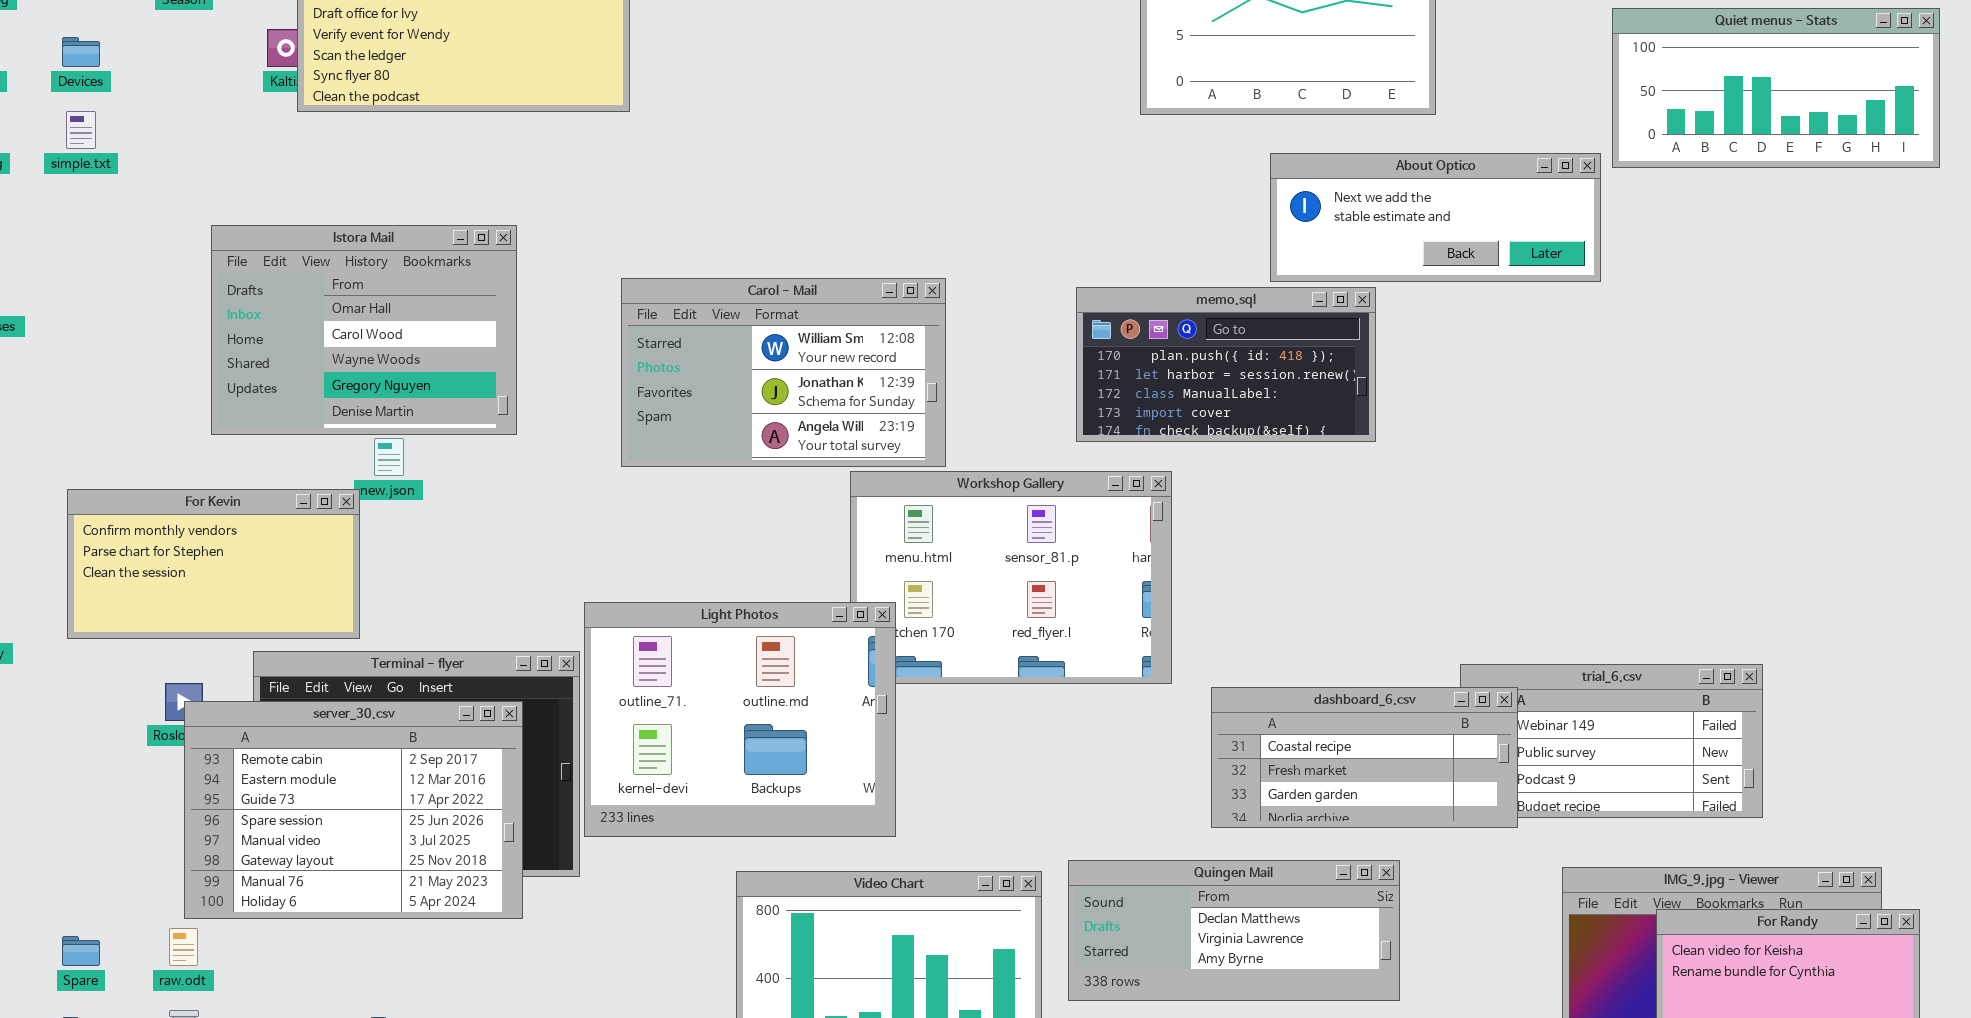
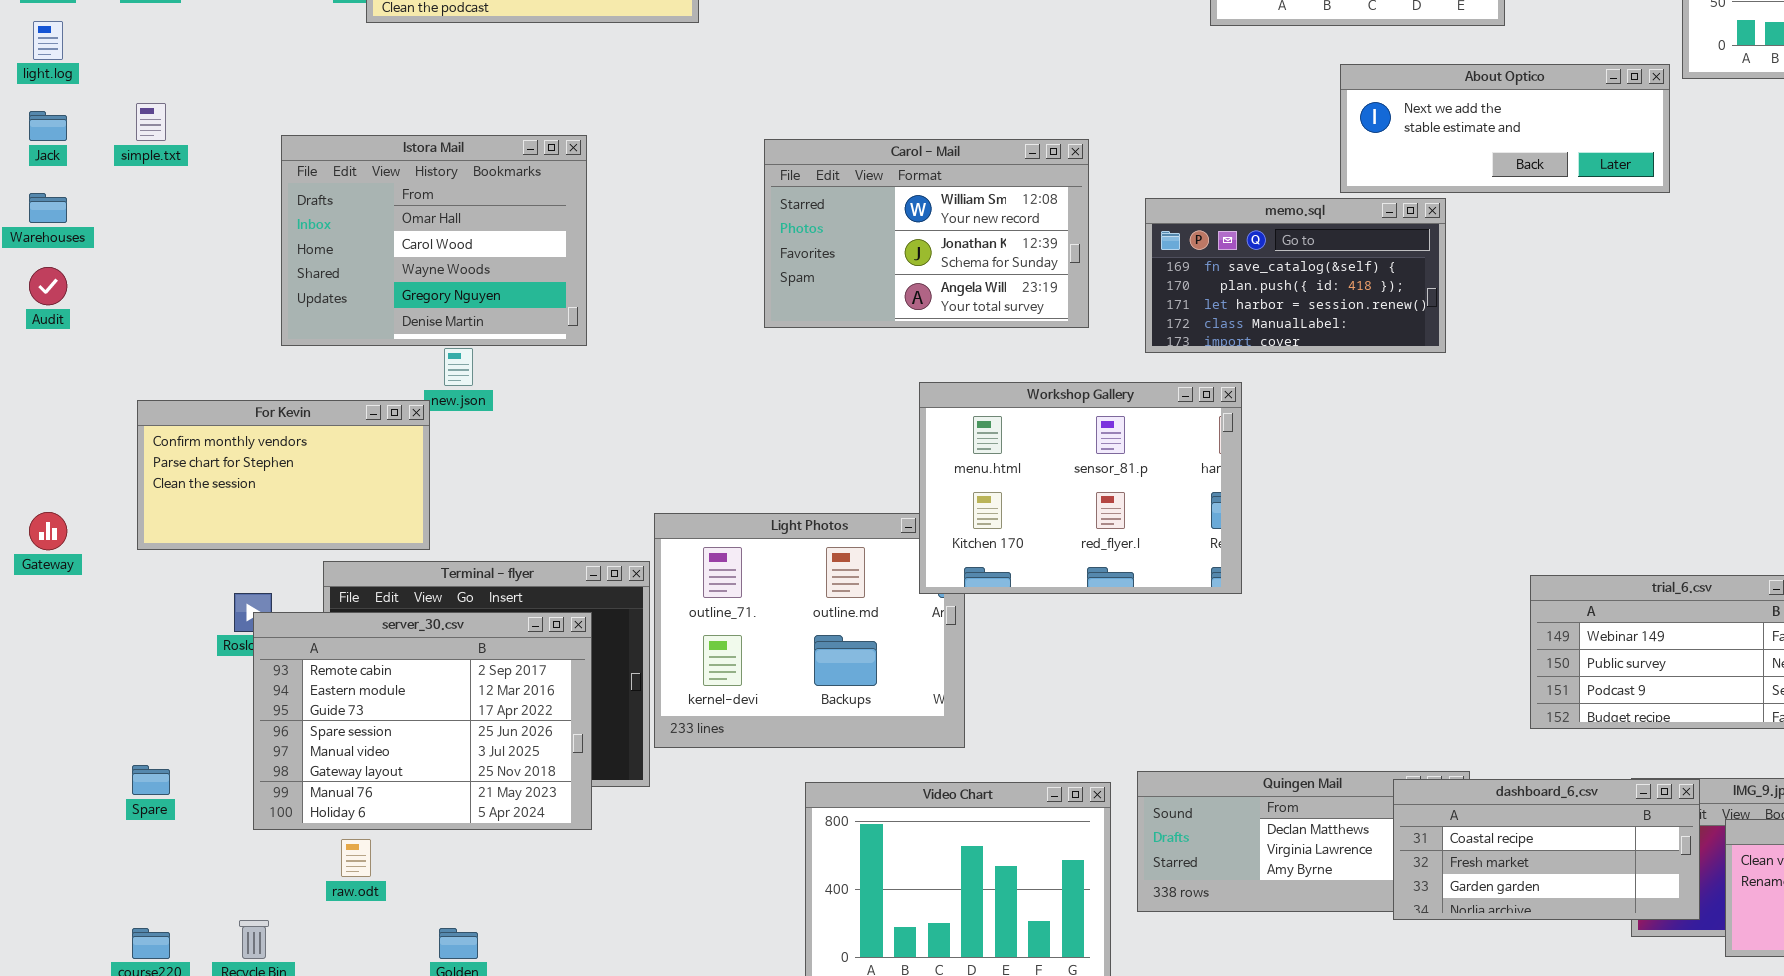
simple.txt: [66,111,96,149] -> [136,103,166,141], moved
Carol - Mail: [621,278,946,467] -> [764,139,1089,328], moved
memo.sql: [1076,287,1376,442] -> [1145,198,1446,353], scrolled up 1 row
Workshop Gallery: [850,471,1172,684] -> [919,382,1242,594], raised
dashboard_6.csv: [1211,687,1518,828] -> [1393,779,1700,920], moved
raw.odt: [169,928,198,966] -> [341,839,371,877], moved
Spare: [62,936,100,966] -> [132,765,170,795], moved

